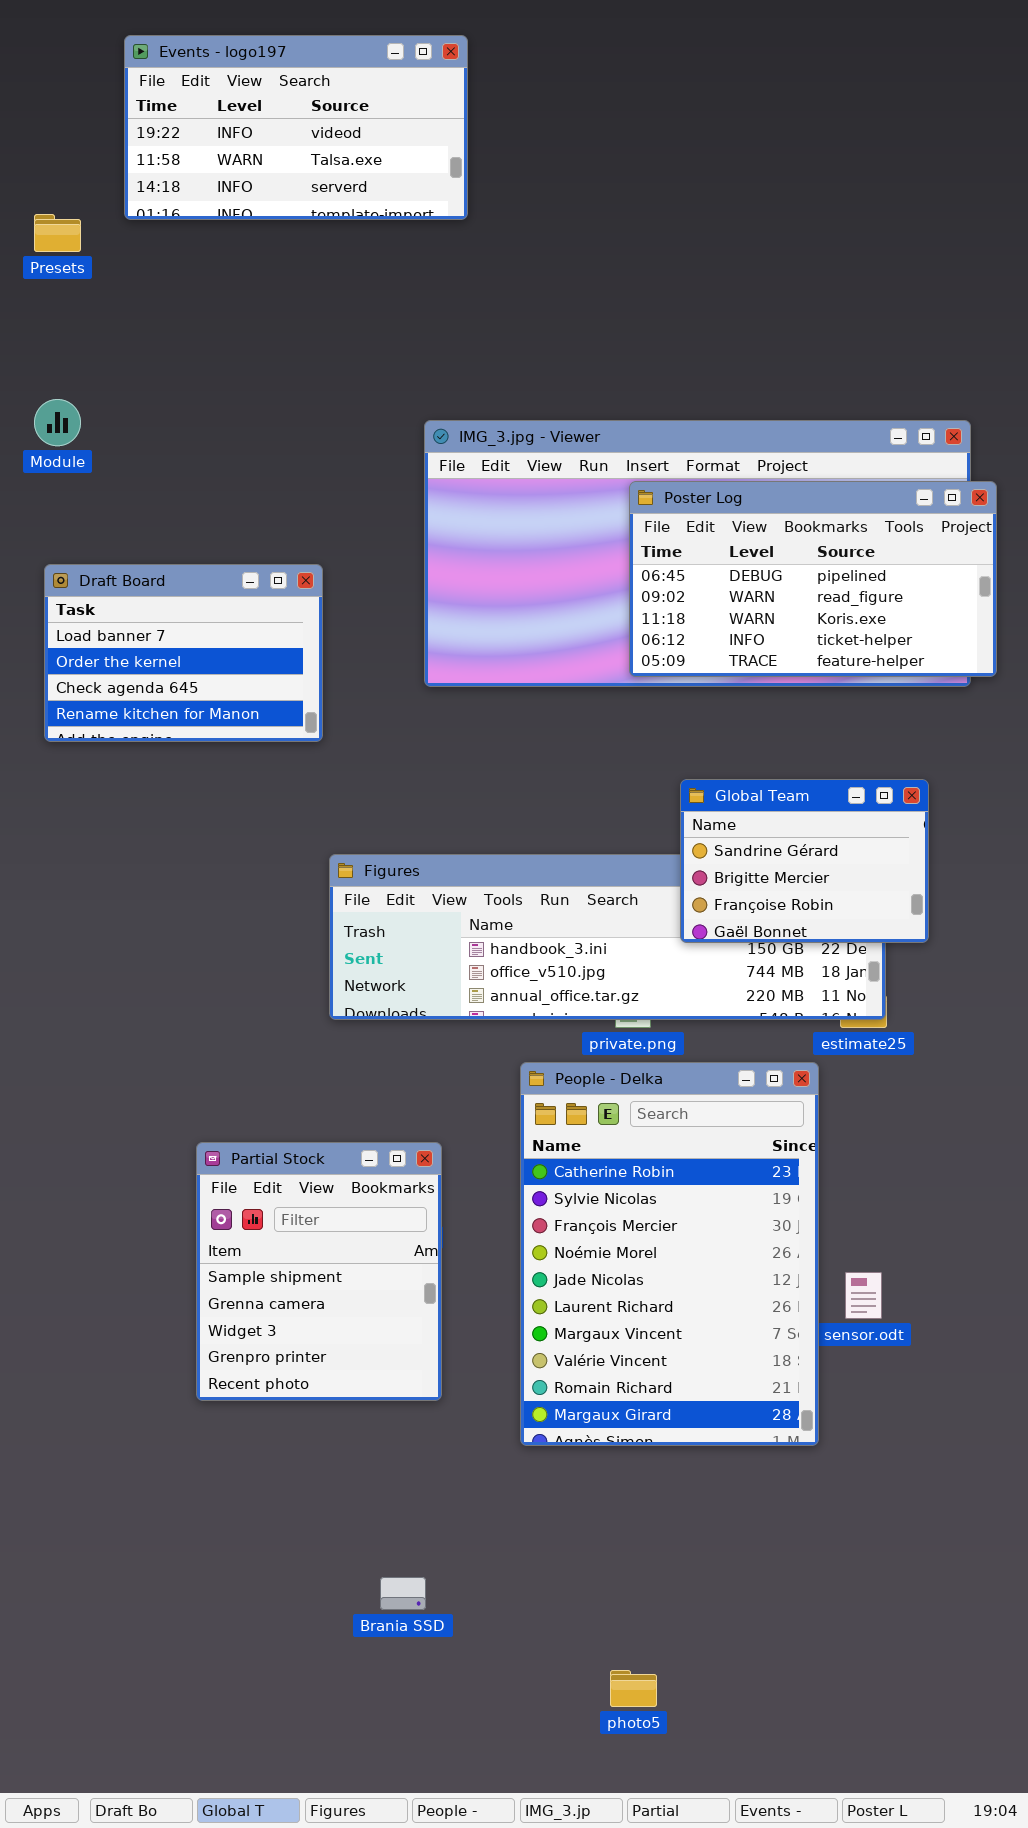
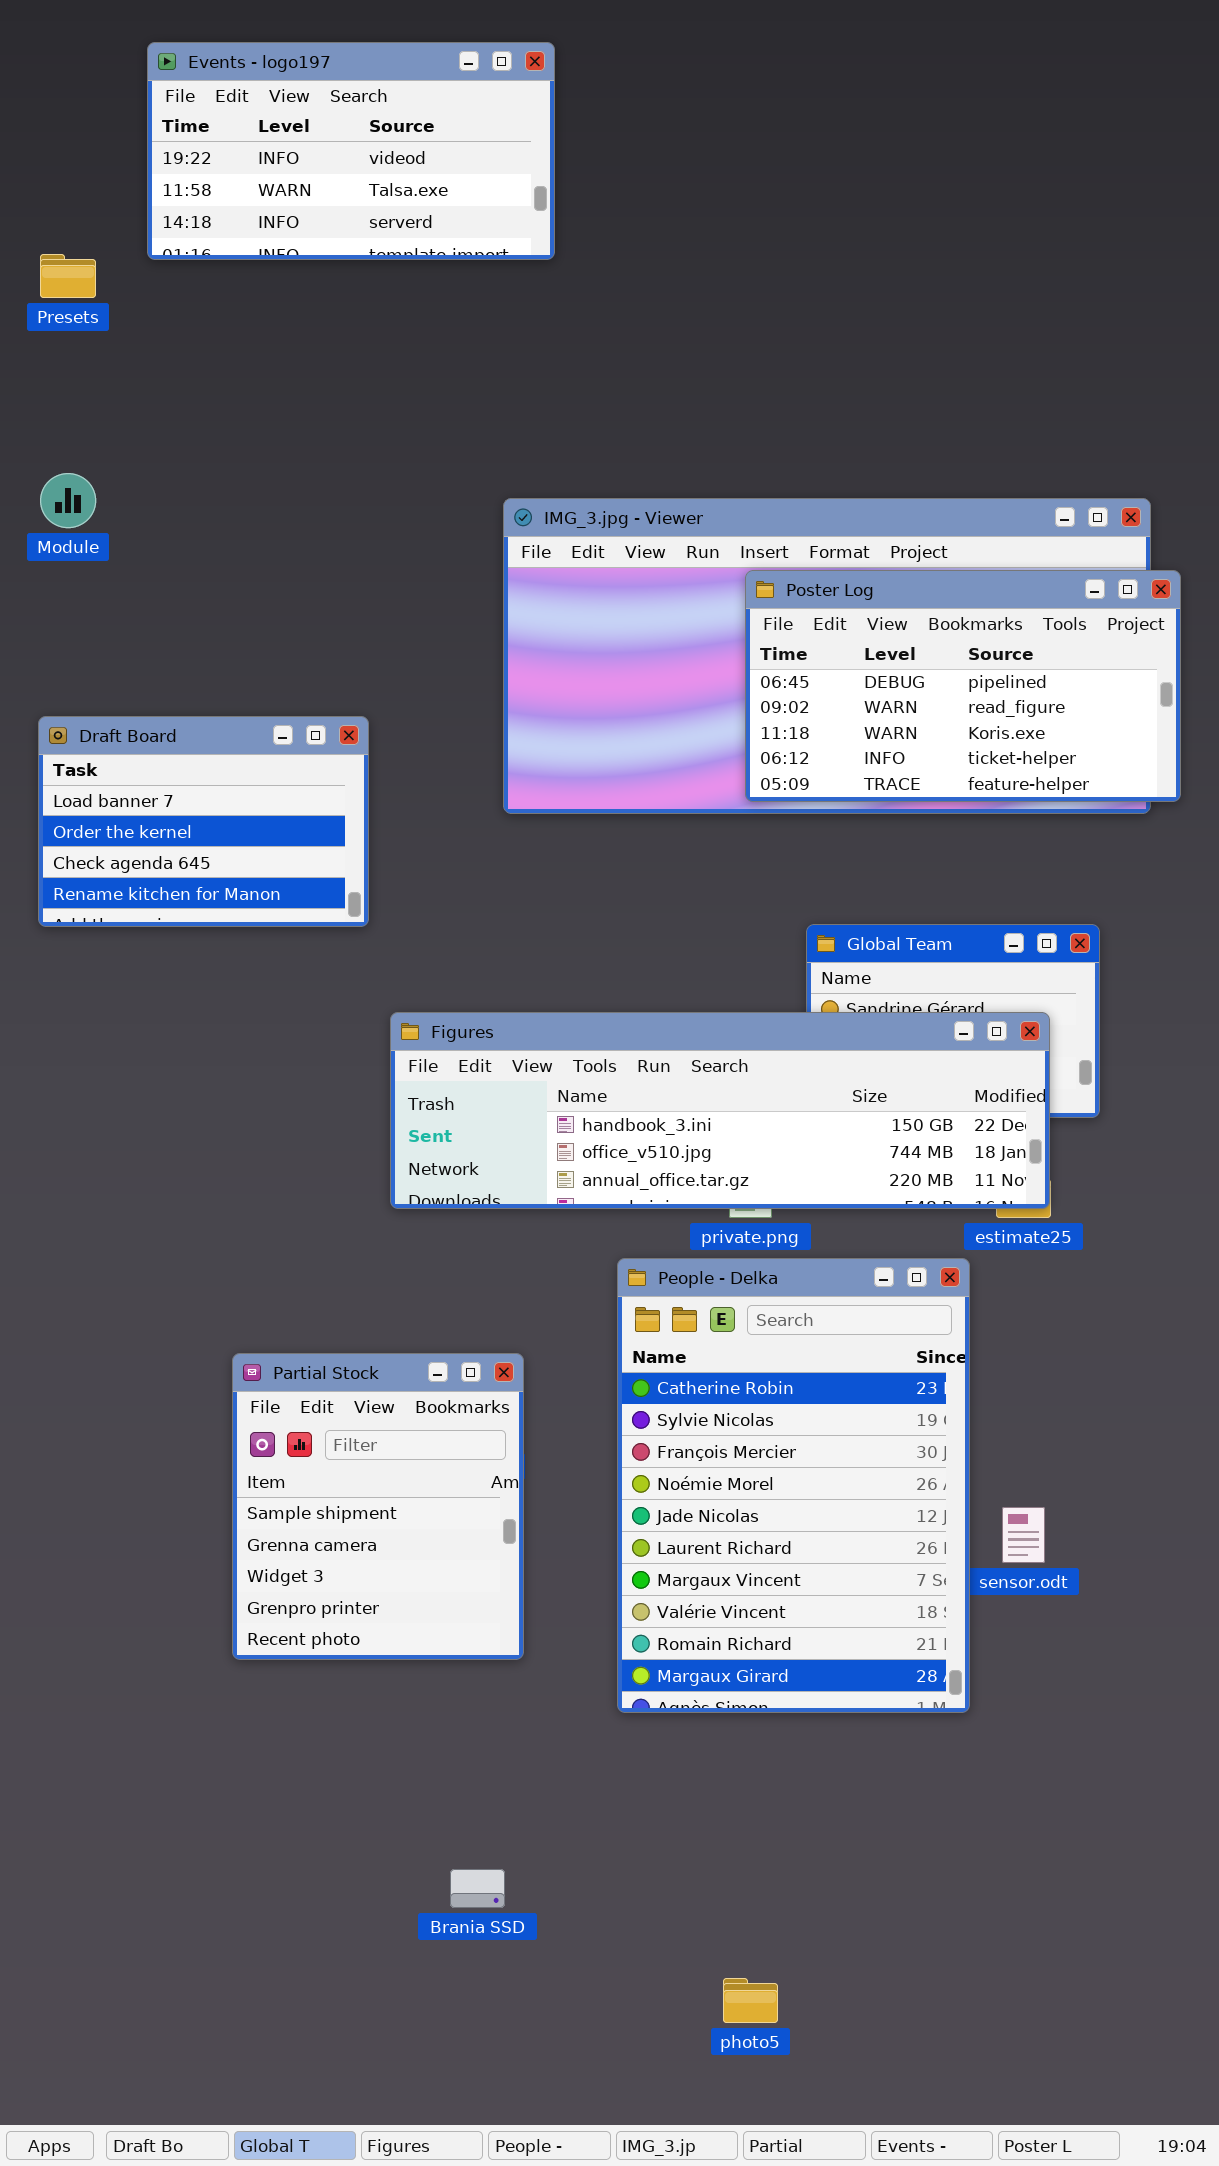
Draft Board: [44,564,323,742] -> [38,716,369,927], moved
Figures: [329,854,886,1020] -> [390,1012,1050,1209], raised

